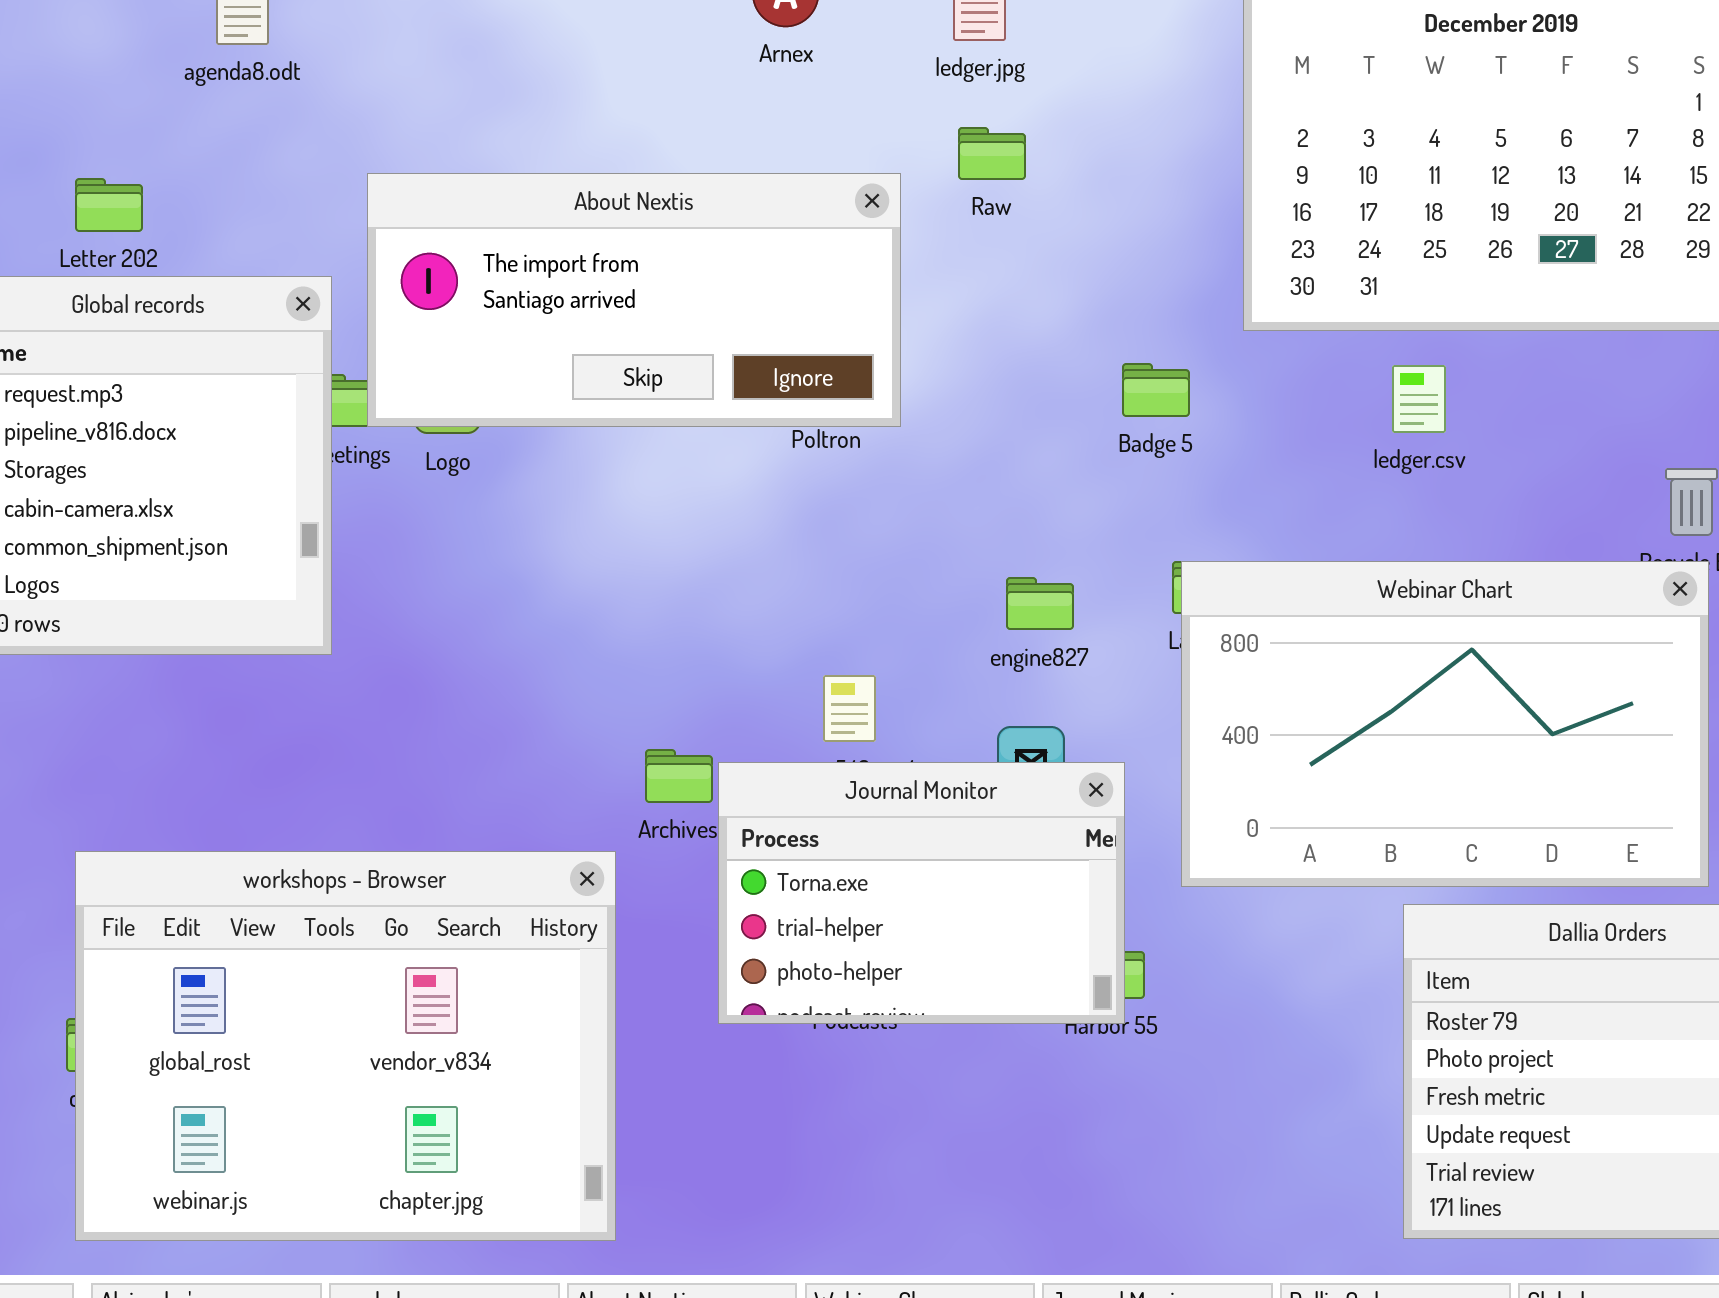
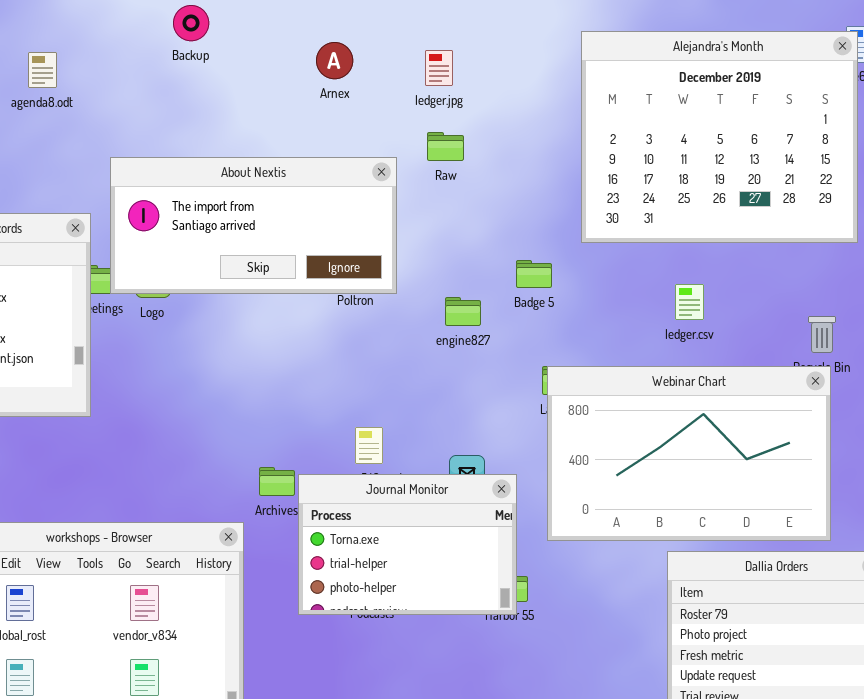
ledger.csv: [1392,365,1446,433] -> [675,284,704,320], moved
engine827: [1006,577,1074,630] -> [445,297,481,326], moved

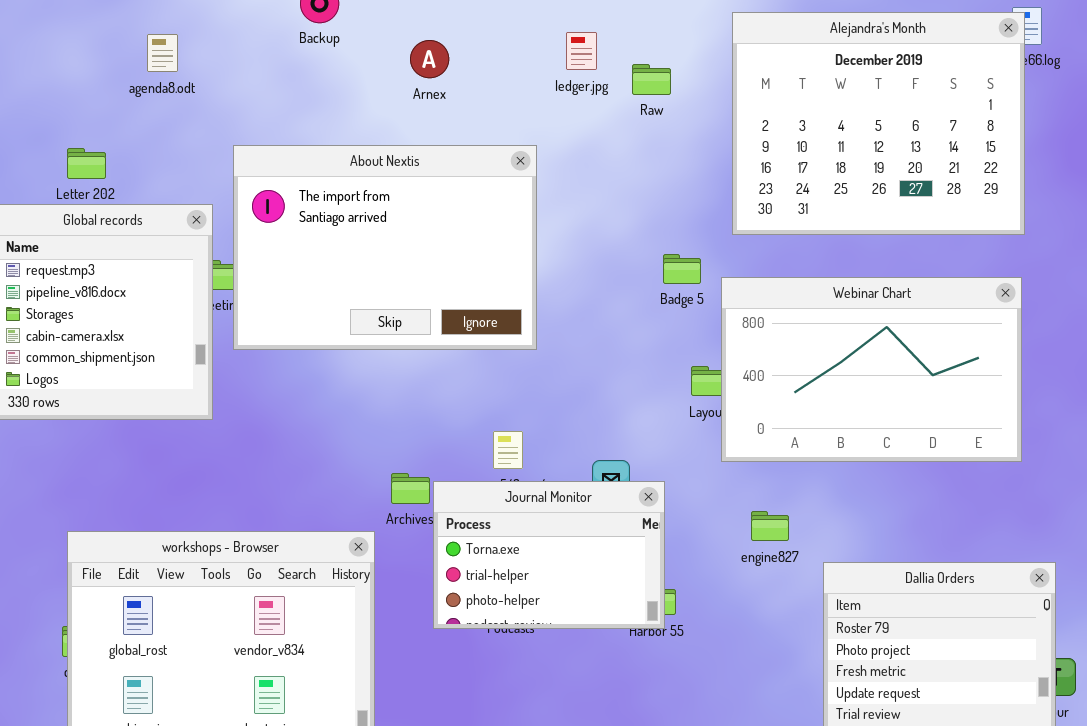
Arnex: [316,42,353,79] -> [410,40,449,78], moved
Raw: [427,132,464,161] -> [632,64,671,95], moved
About Nextis: [110,157,397,294] -> [233,145,537,350], resized
engine827: [445,297,481,326] -> [751,511,789,541], moved
Webinar Chart: [547,366,831,541] -> [721,277,1022,462], moved

